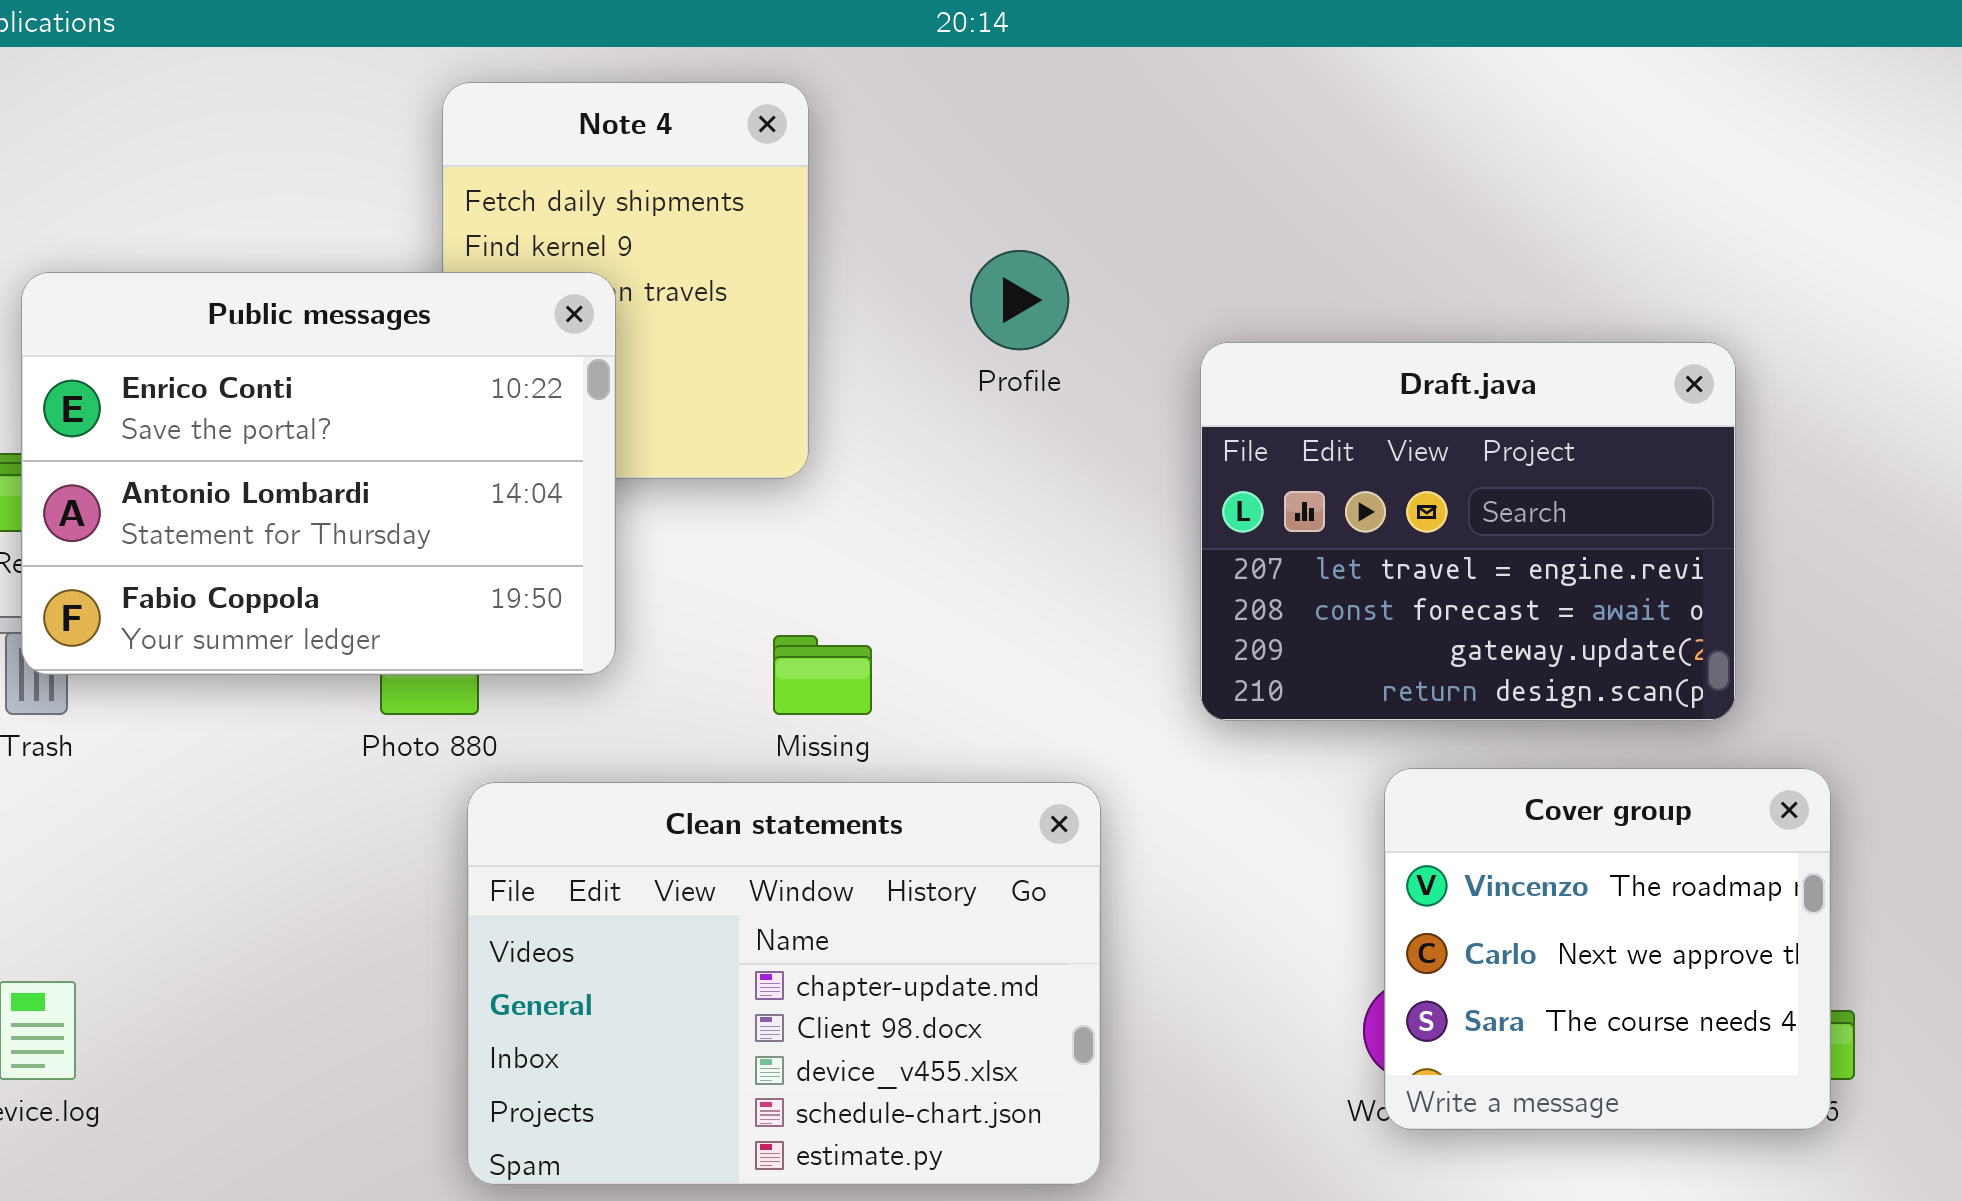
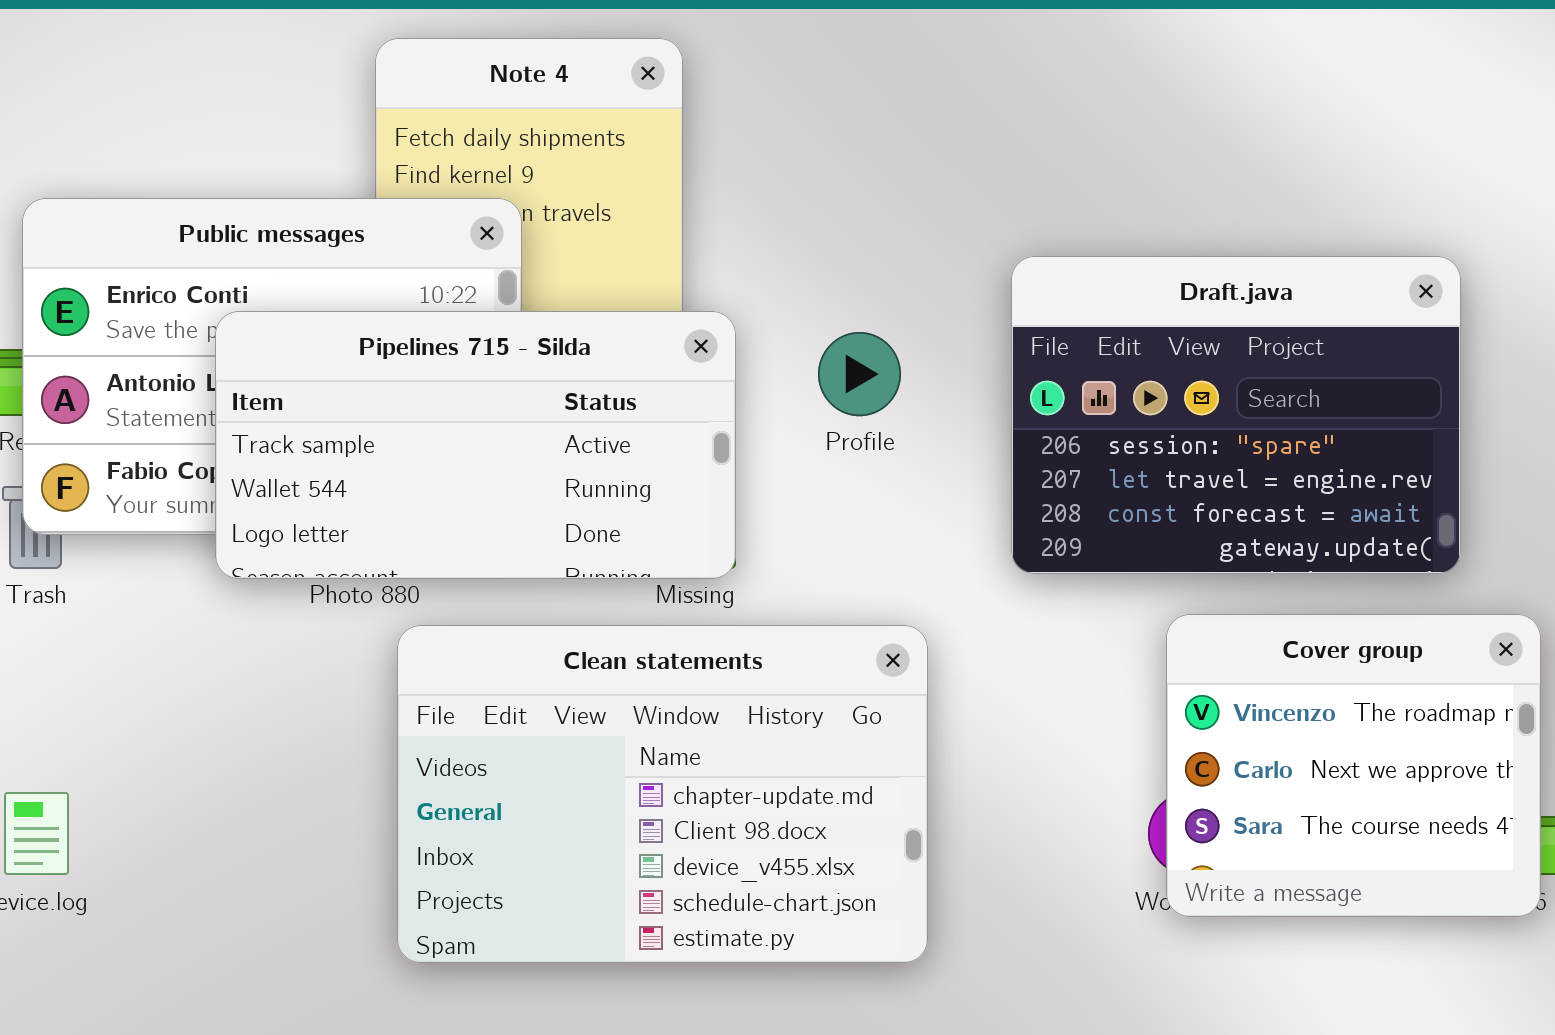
Profile: [970,250,1069,350] -> [818,332,901,416], moved
Draft.java: [1200,342,1736,721] -> [1011,256,1461,574], scrolled up 1 row
Pipelines 715 - Silda: none -> [215,311,736,579], opened

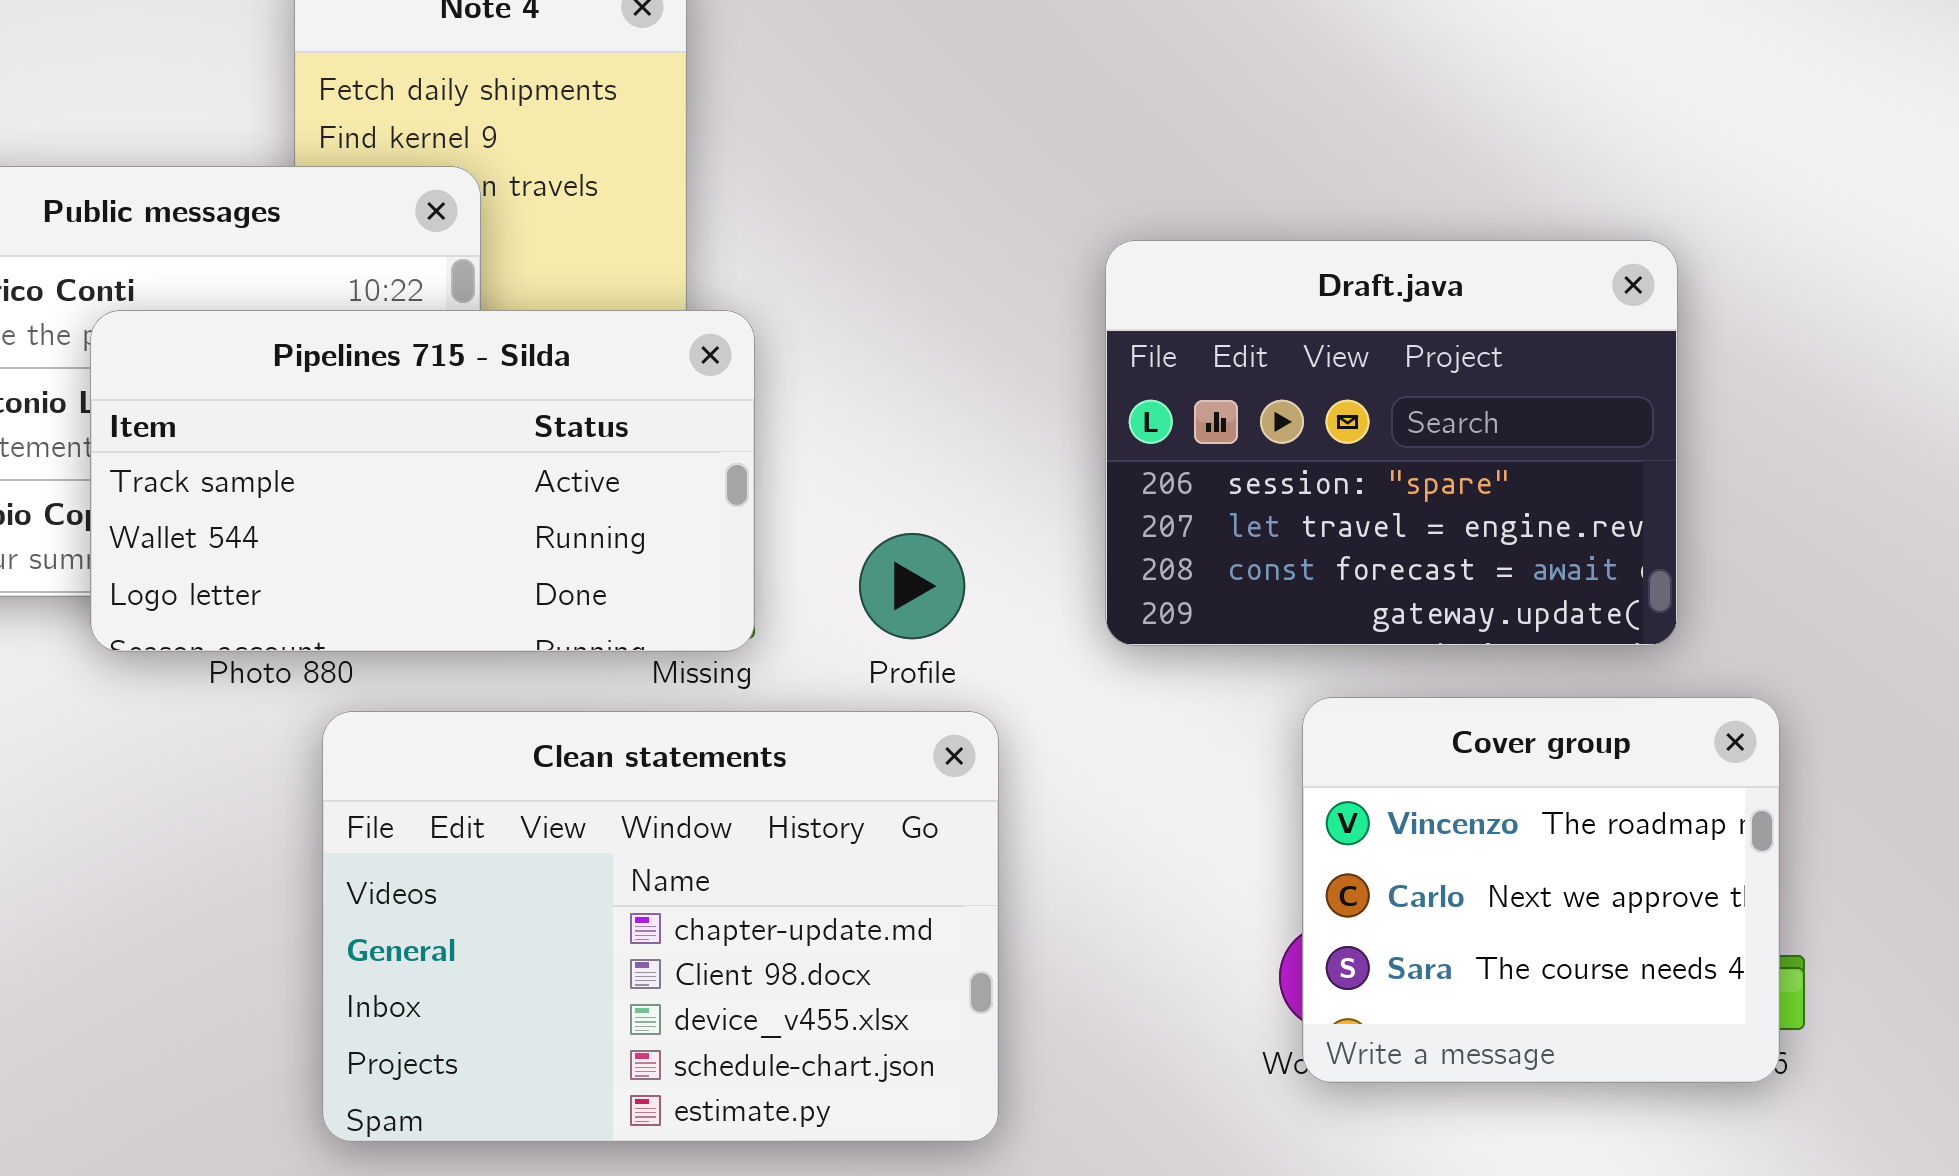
Profile: [818,332,901,416] -> [859,533,965,639], moved

